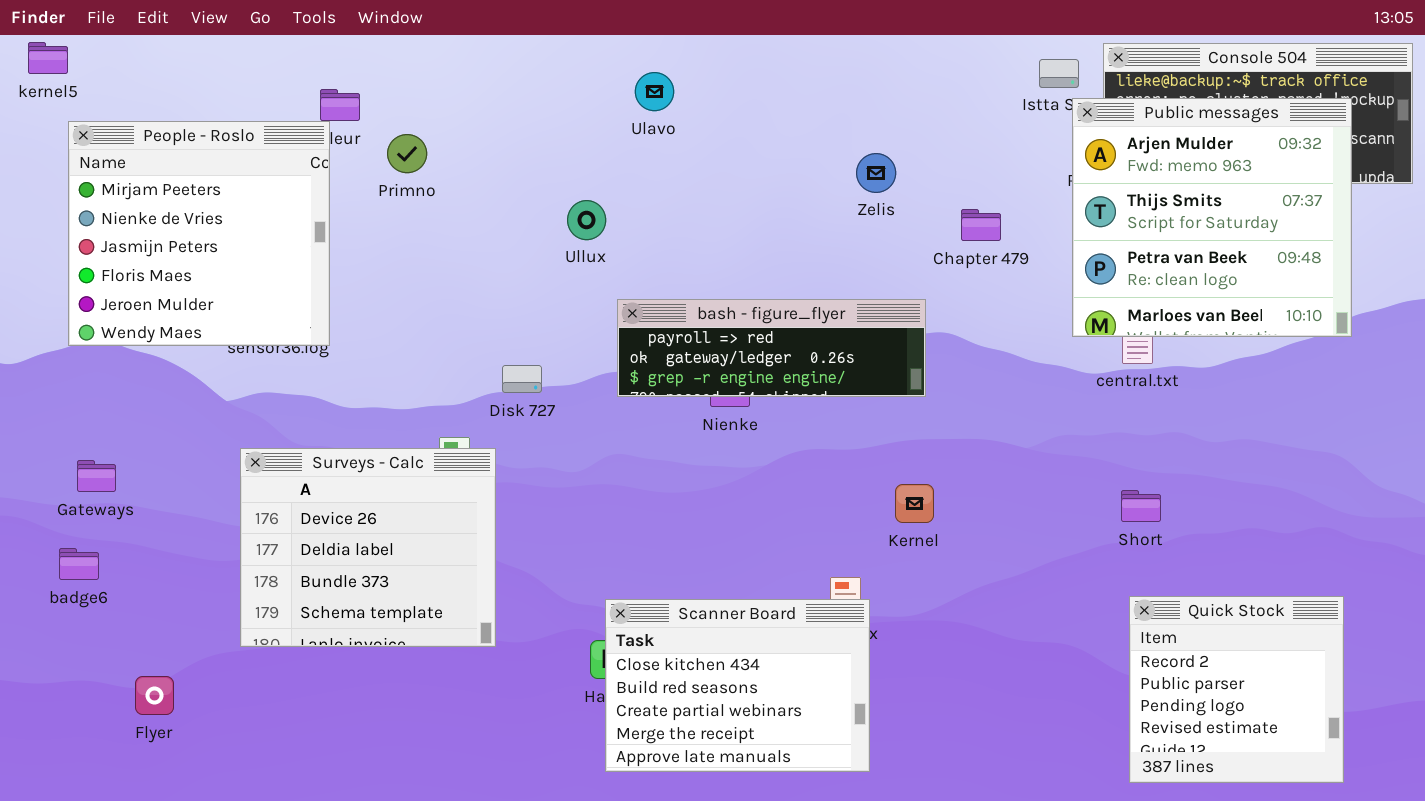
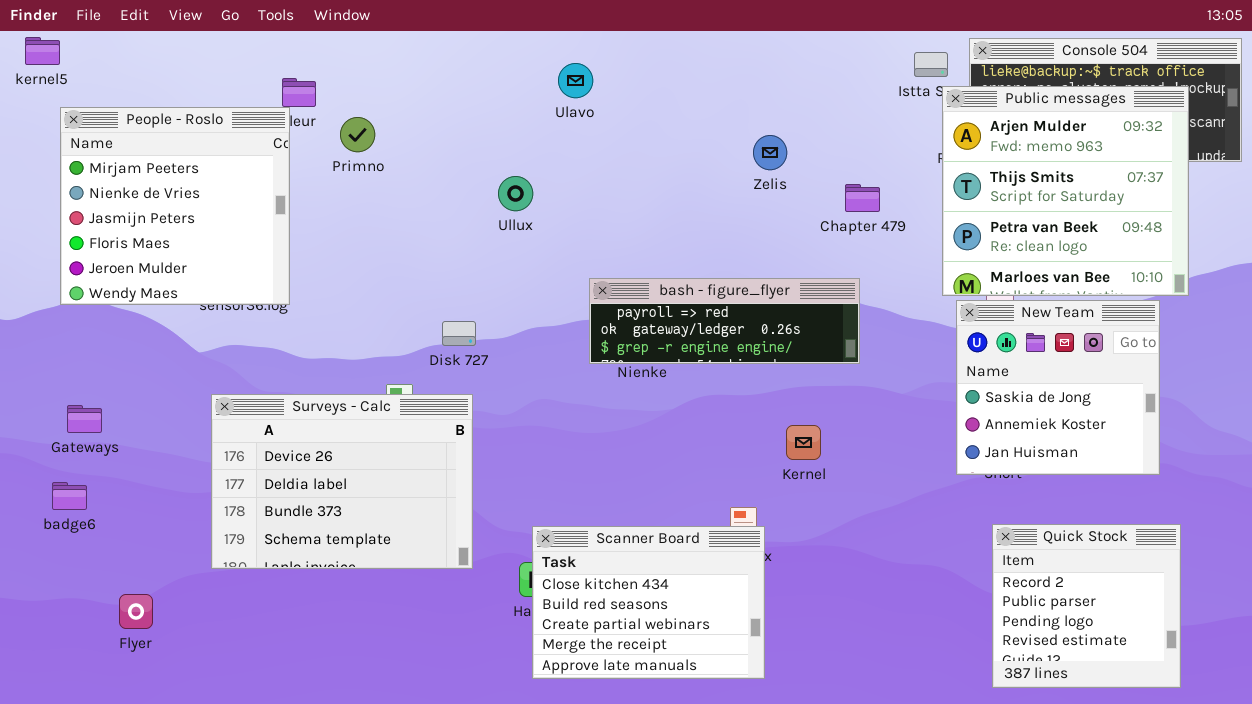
bash - figure_flyer: [617,299,926,397] -> [589,278,860,364], moved
New Team: none -> [956,300,1160,475], opened
Surveys - Calc: [240,448,496,647] -> [211,394,473,569], resized

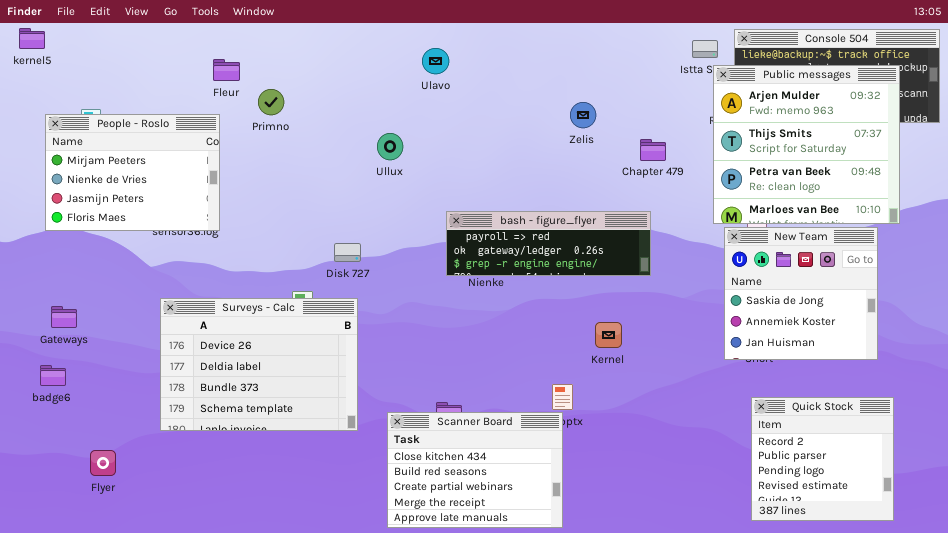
People - Roslo: [60,107,290,305] -> [45,114,220,231], resized
Scanner Board: [532,526,765,679] -> [387,412,563,528], moved

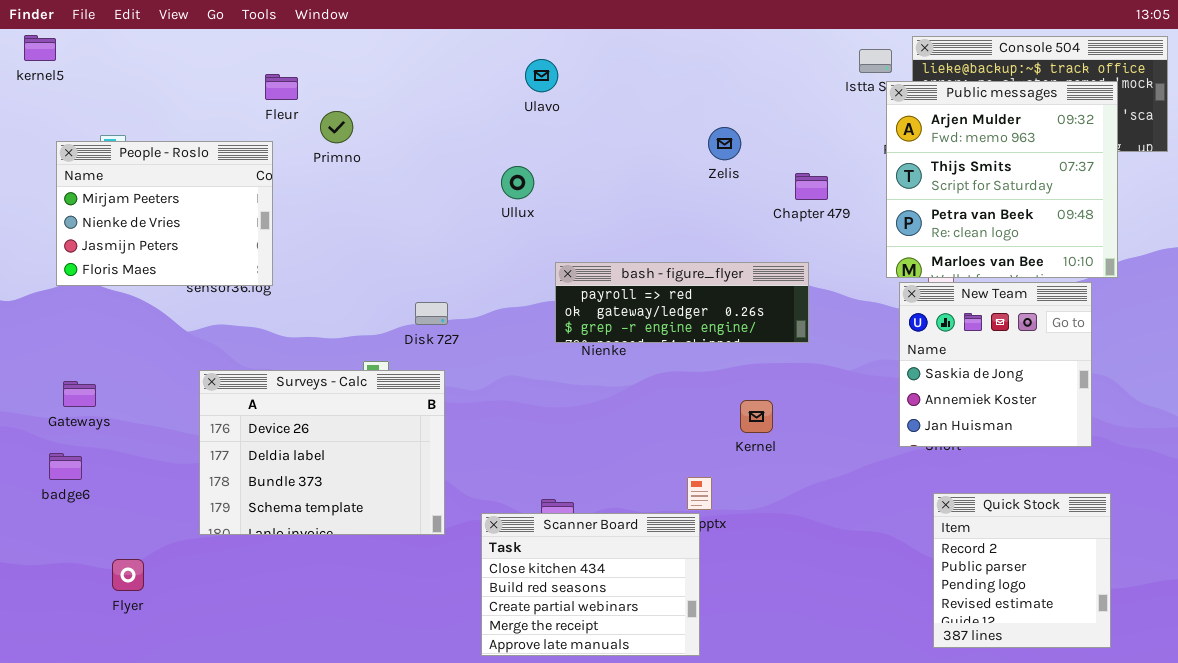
Ullux: [377,133,403,160] -> [501,166,534,199], moved

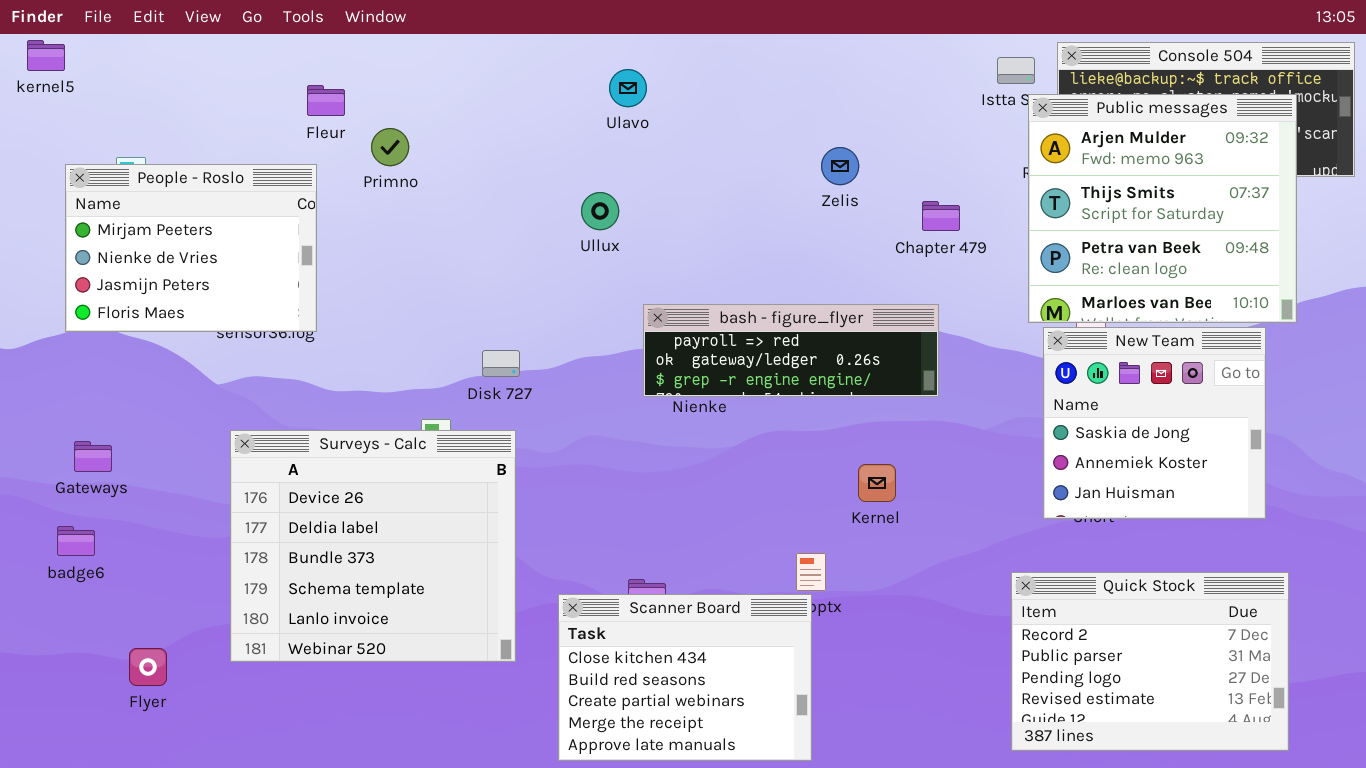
Surveys - Calc: [199,370,445,535] -> [230,430,516,662], resized
Quick Stock: [933,493,1111,648] -> [1011,572,1289,751], resized

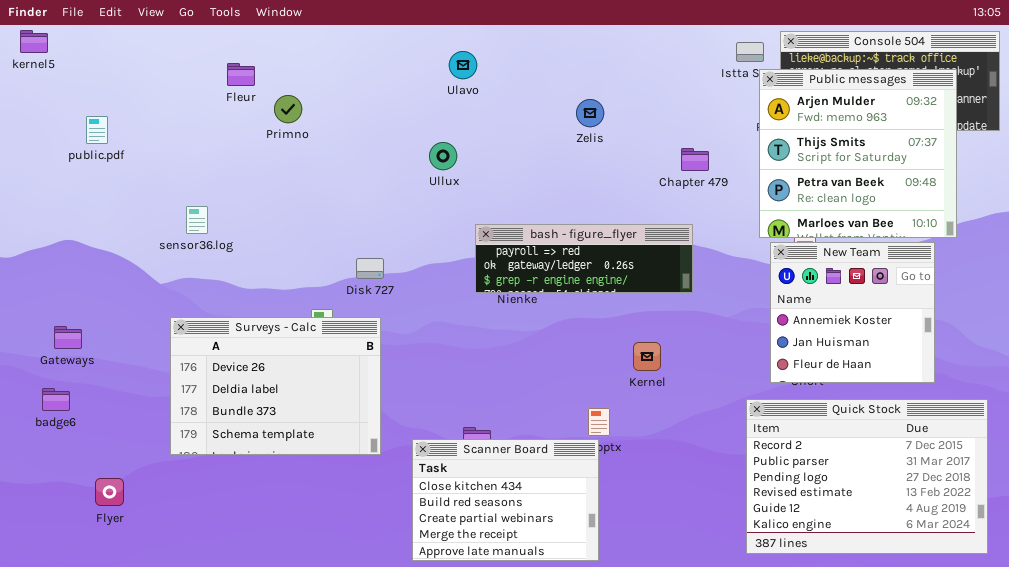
Zelis: [821,147,859,185] -> [576,99,604,127], moved
People - Roslo: [65,164,317,332] -> none, closed
New Team: [1043,327,1266,519] -> [770,242,935,383], scrolled down 1 row
Surveys - Calc: [230,430,516,662] -> [170,317,381,455], resized
Quick Stock: [1011,572,1289,751] -> [746,399,988,554], resized

